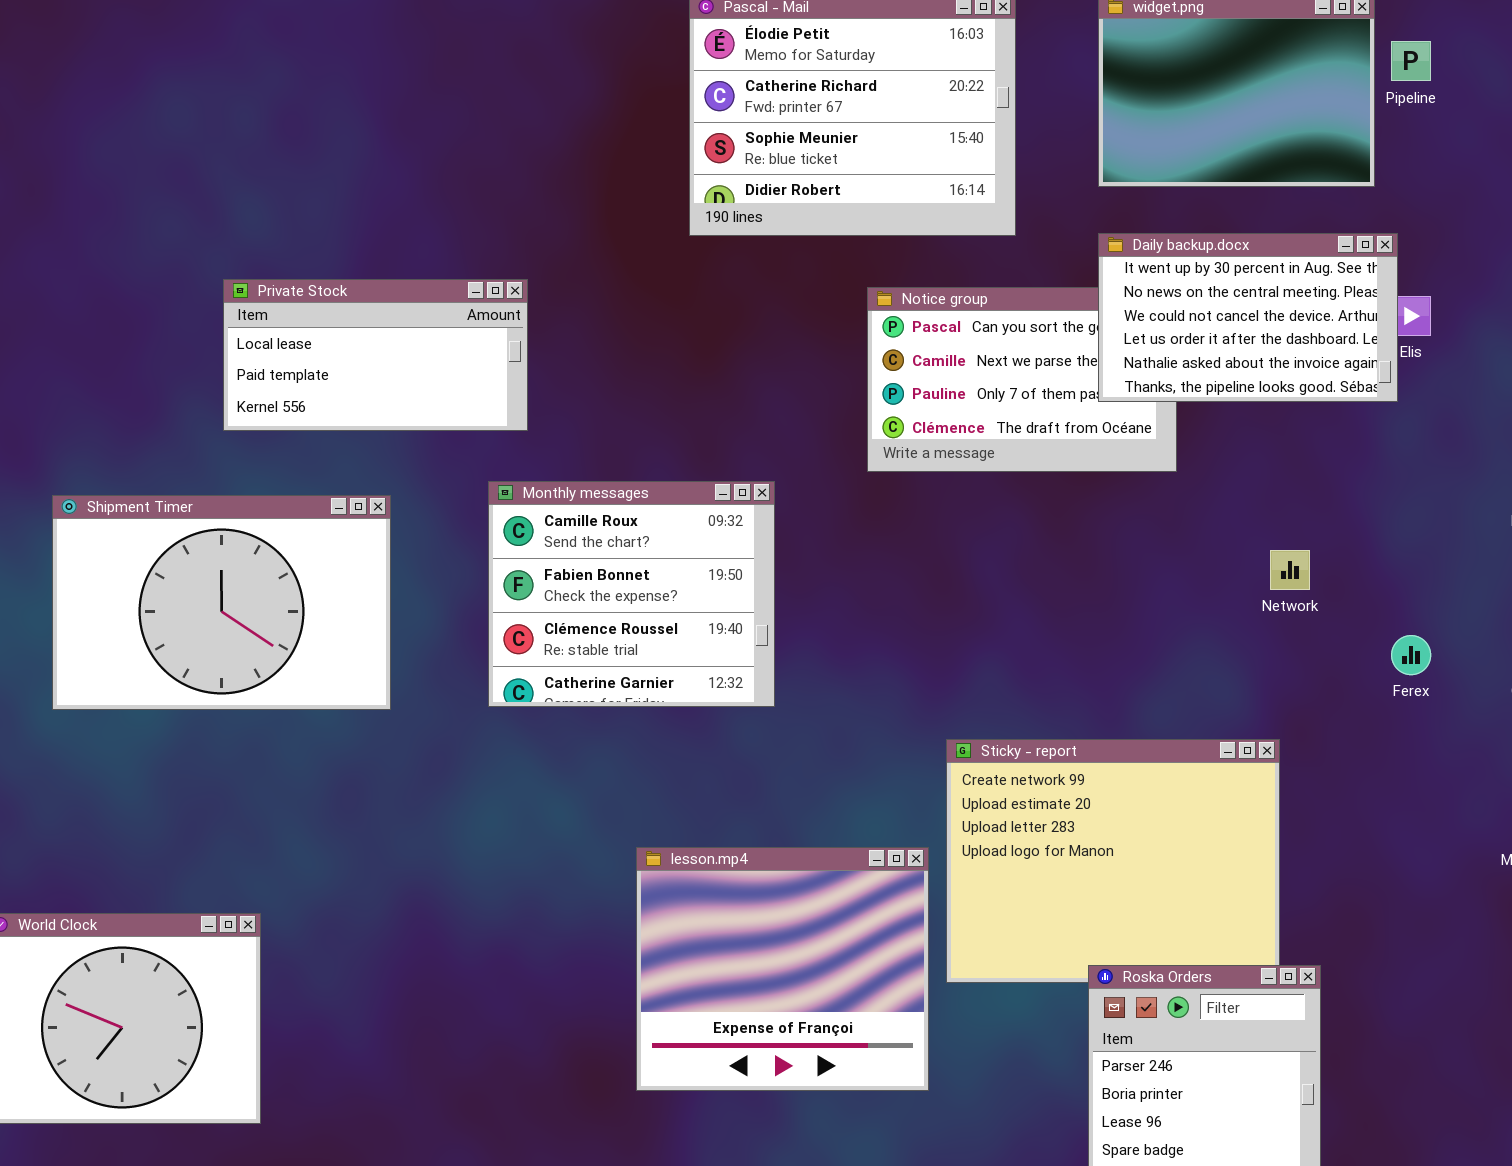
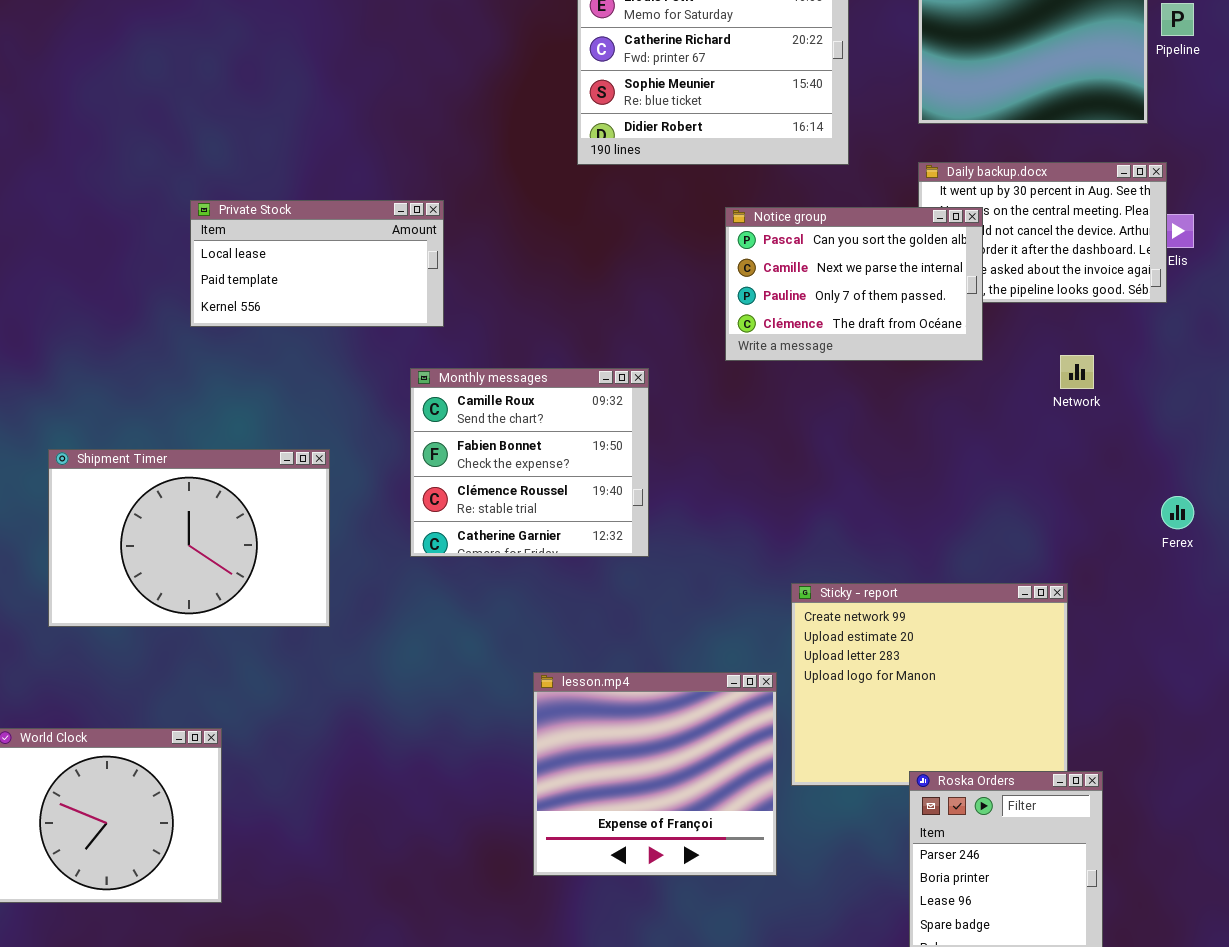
Notice group: [867,287,1177,472] -> [725,207,983,361], raised
Shipment Timer: [52,495,391,710] -> [48,449,330,627], moved
Network: [1270,550,1310,590] -> [1060,355,1094,389], moved

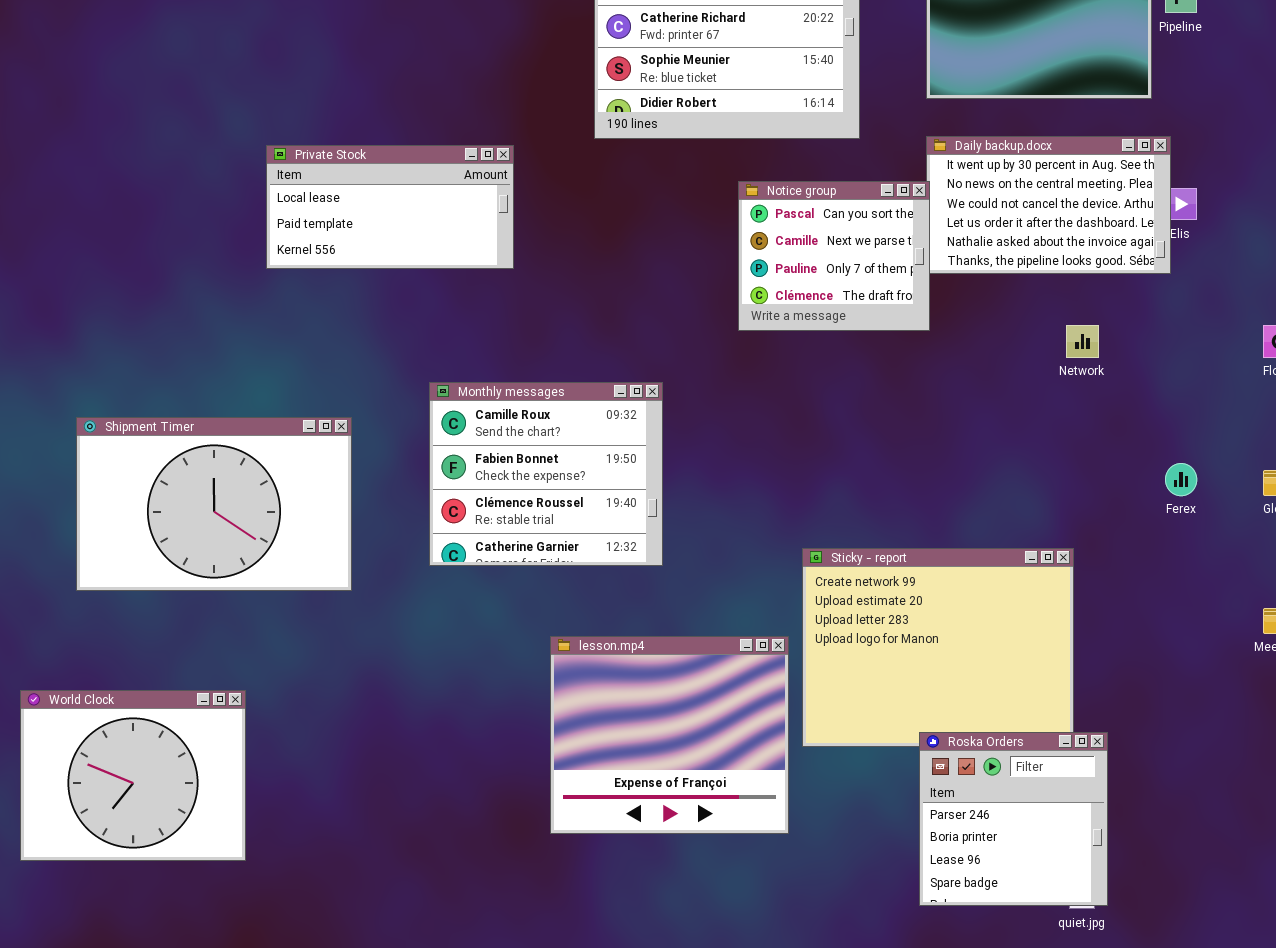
Private Stock: [190,200,444,327] -> [266,145,514,269], moved
Notice group: [725,207,983,361] -> [738,181,930,331], resized
Monthly messages: [410,368,649,557] -> [429,382,663,566], moved

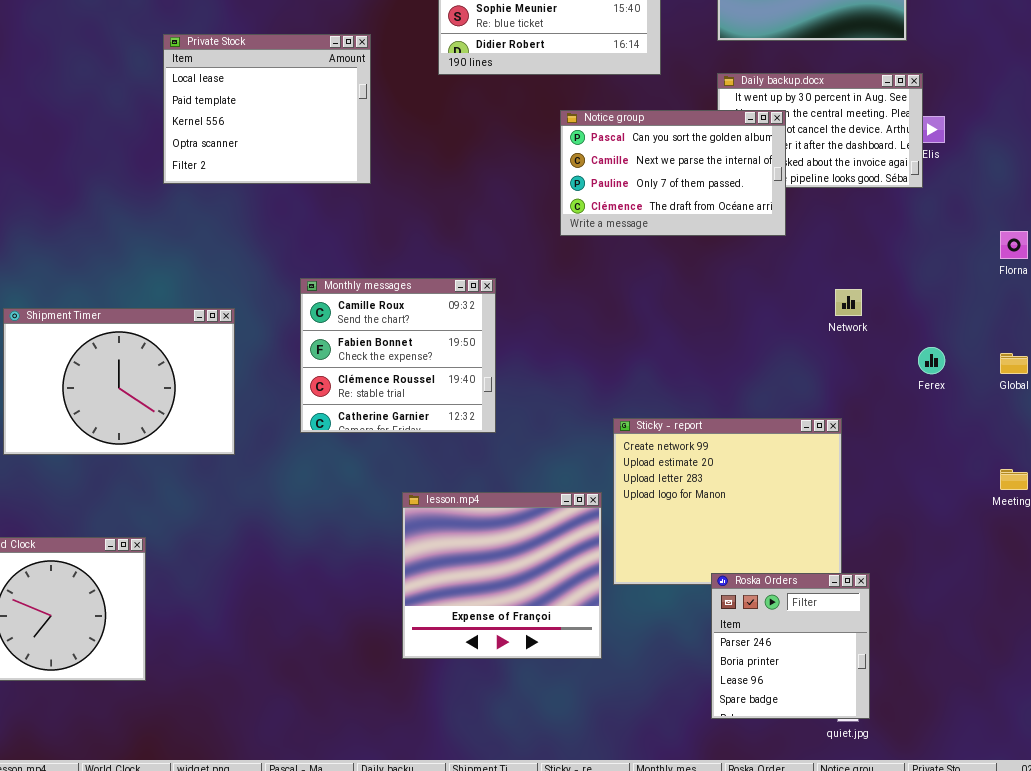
Private Stock: [266,145,514,269] -> [163,34,371,184], resized
Notice group: [738,181,930,331] -> [560,110,786,236], resized
Network: [1066,325,1099,358] -> [835,289,862,316], moved

